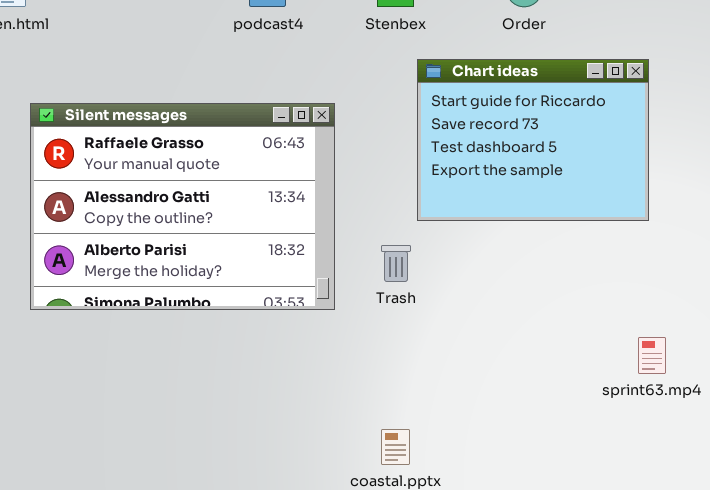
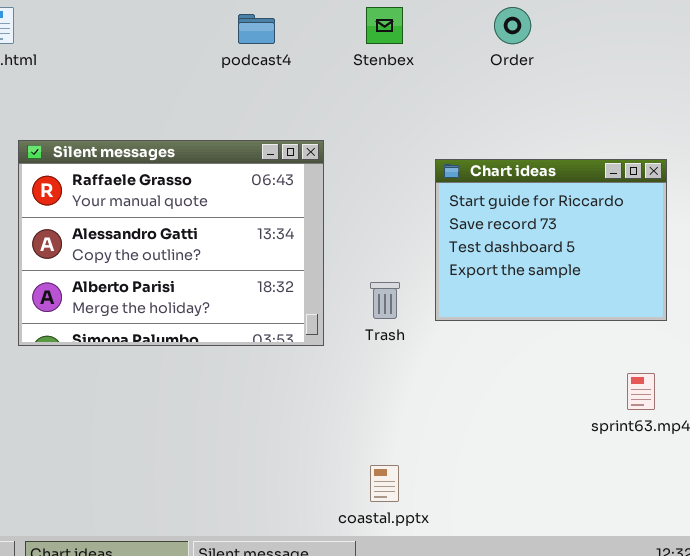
Chart ideas: [417,59,649,221] -> [435,159,667,321], moved

